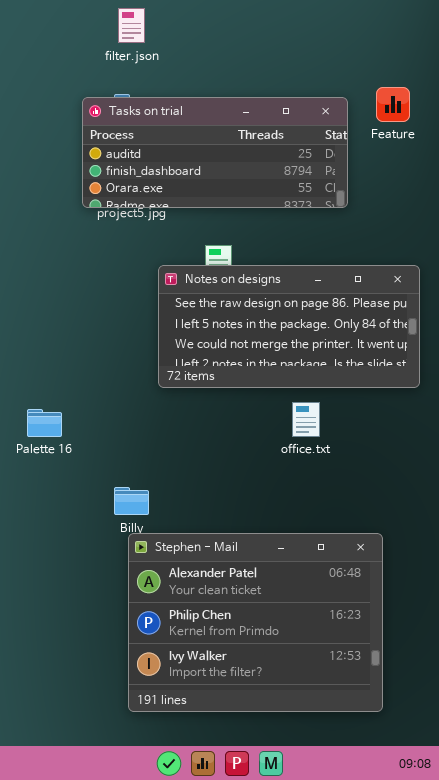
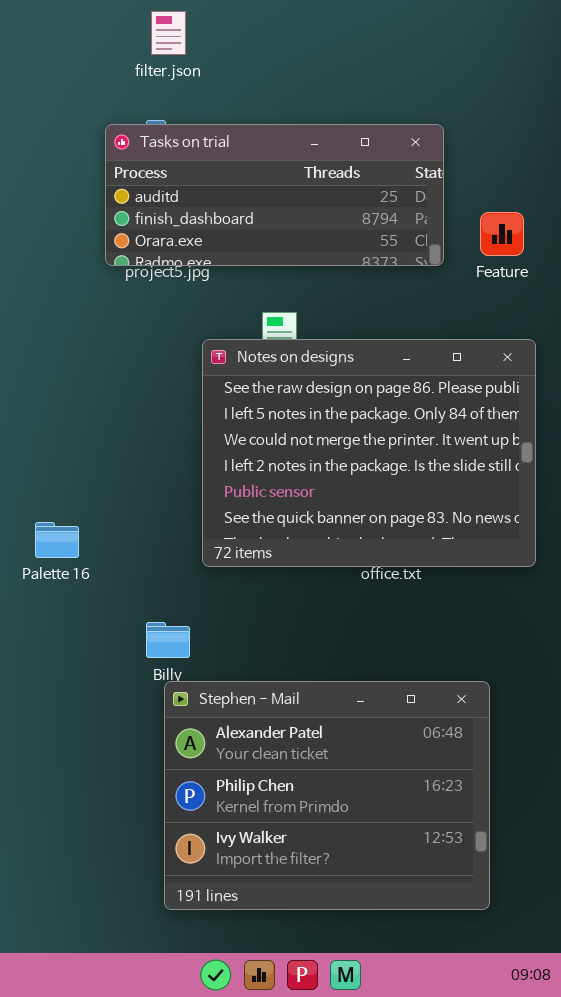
Feature: [376,87,410,122] -> [480,212,524,256], moved
Notes on designs: [158,265,420,388] -> [202,339,536,567], resized

